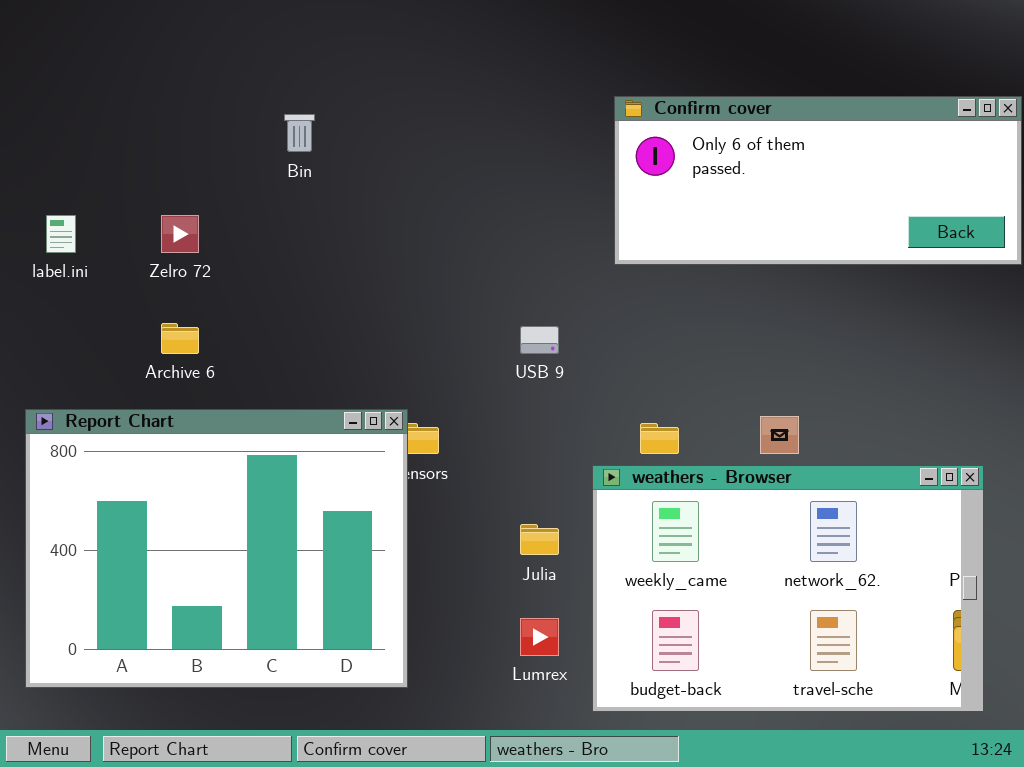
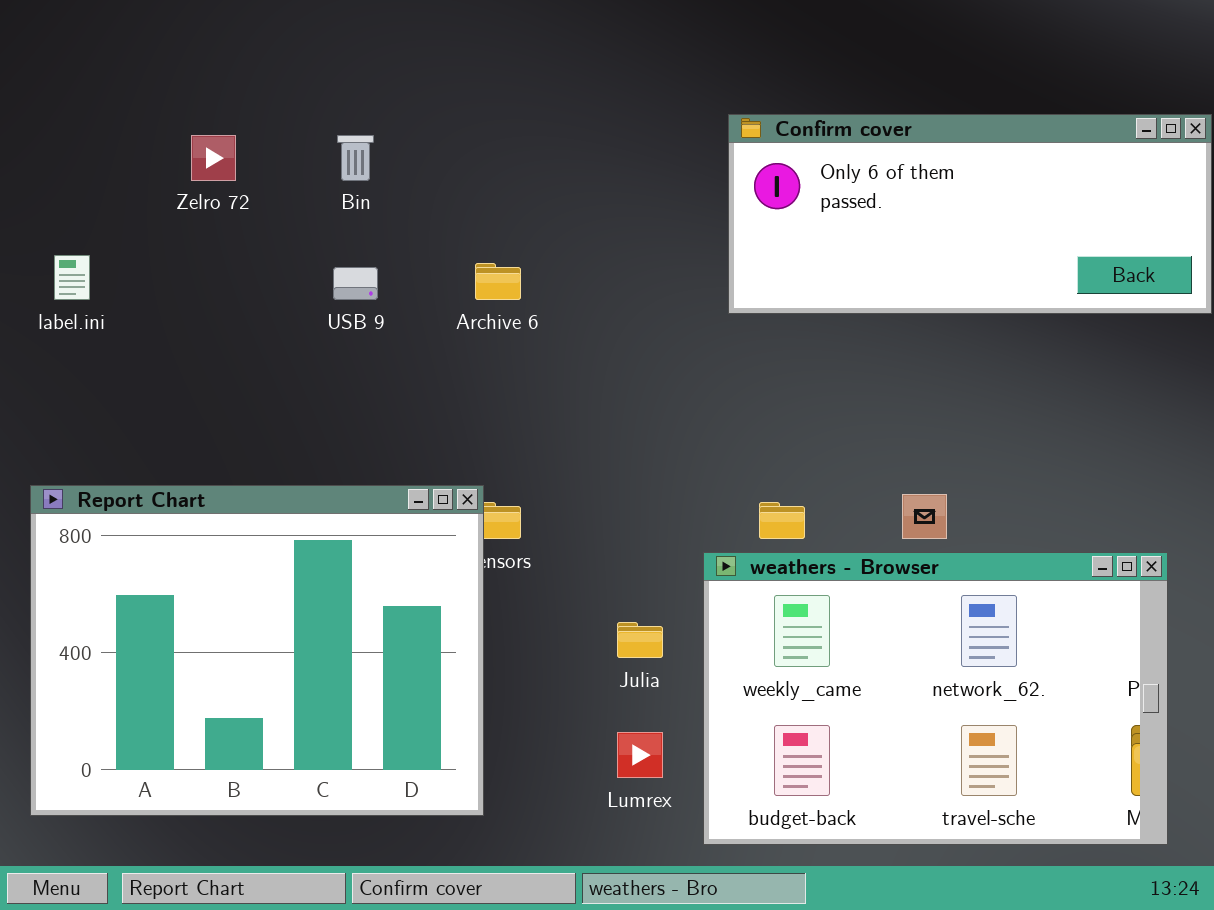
Zelro 72: [161,215,199,253] -> [191,135,236,181], moved
Archive 6: [161,323,199,354] -> [475,263,521,300], moved
USB 9: [520,326,559,354] -> [333,267,378,300], moved

